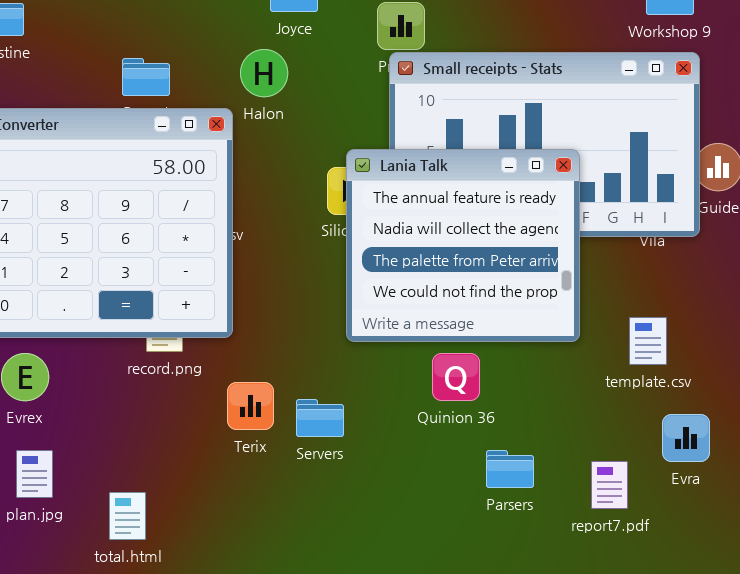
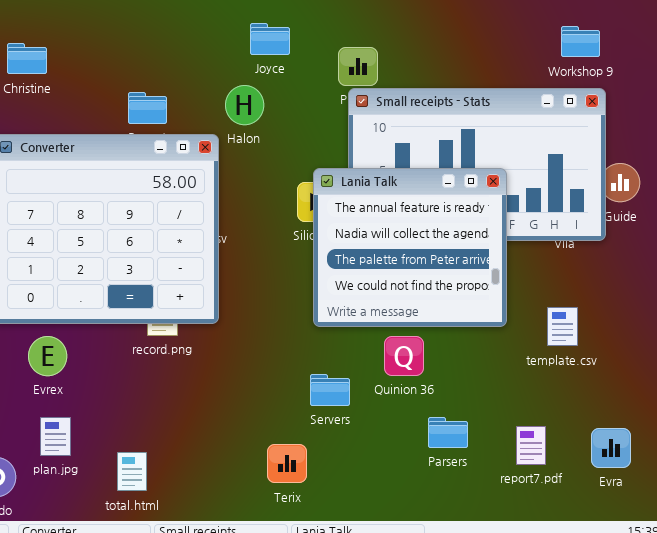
Terix: [227,382,274,430] -> [267,444,307,483], moved
Servers: [296,399,344,437] -> [310,374,350,406], moved
Evra: [662,414,710,462] -> [591,428,631,468], moved

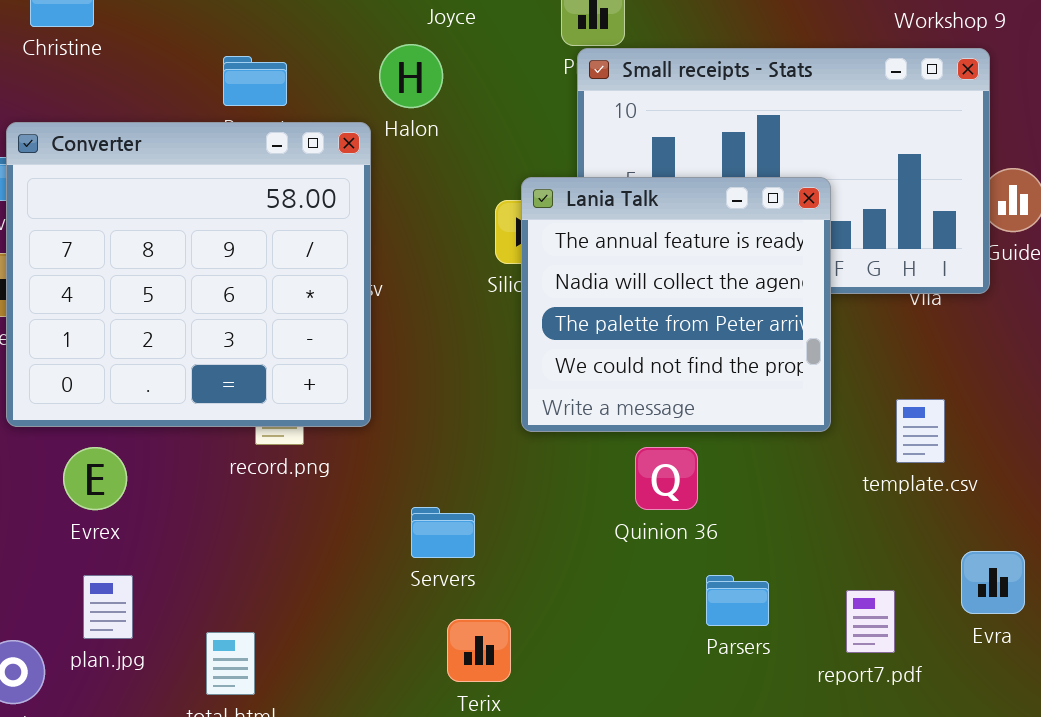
Servers: [310,374,350,406] -> [411,507,475,558], moved
Evra: [591,428,631,468] -> [961,551,1025,614], moved

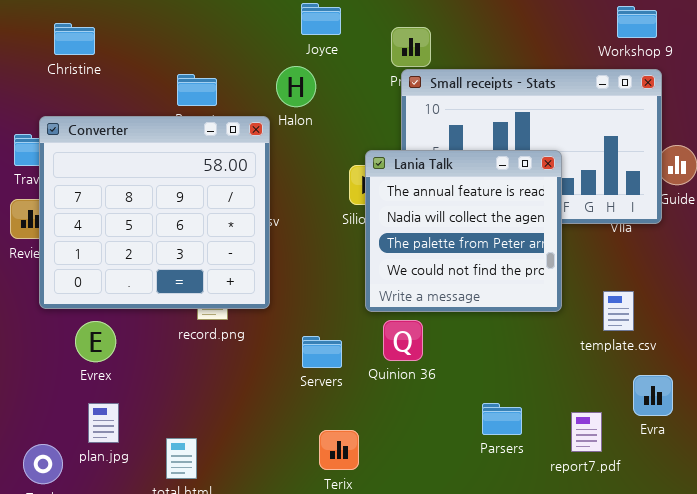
Quinion 36: [635,447,698,510] -> [383,320,423,361], moved
Servers: [411,507,475,558] -> [302,336,342,368], moved
Evra: [961,551,1025,614] -> [633,375,673,416], moved

